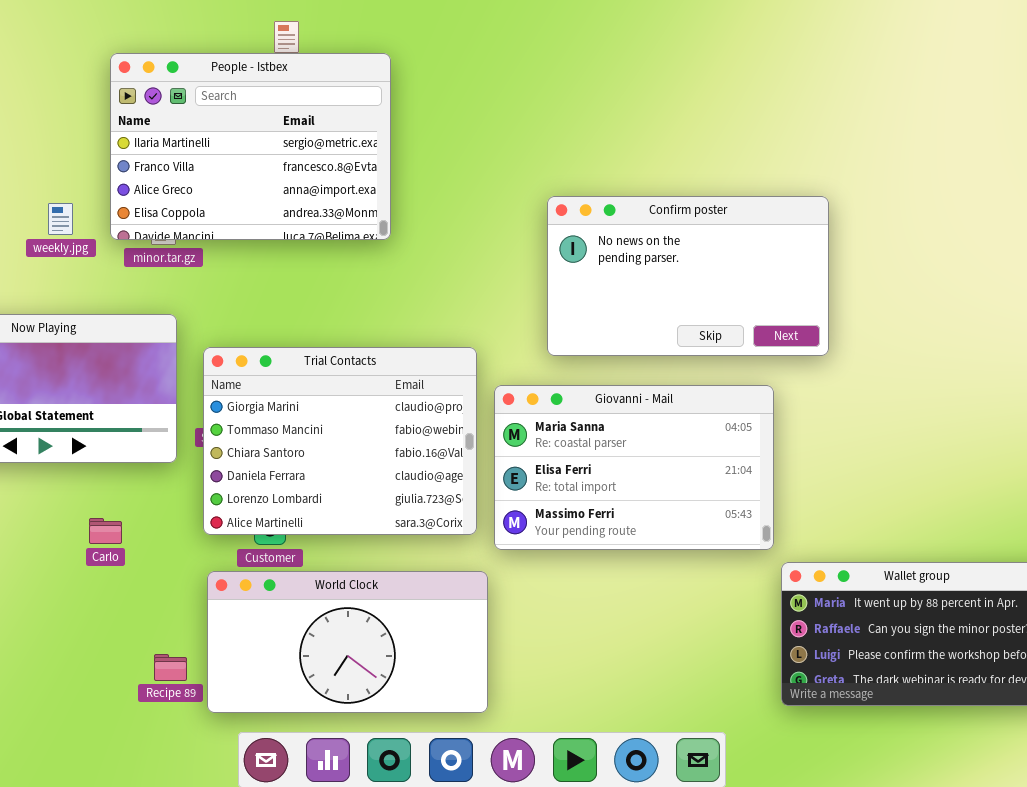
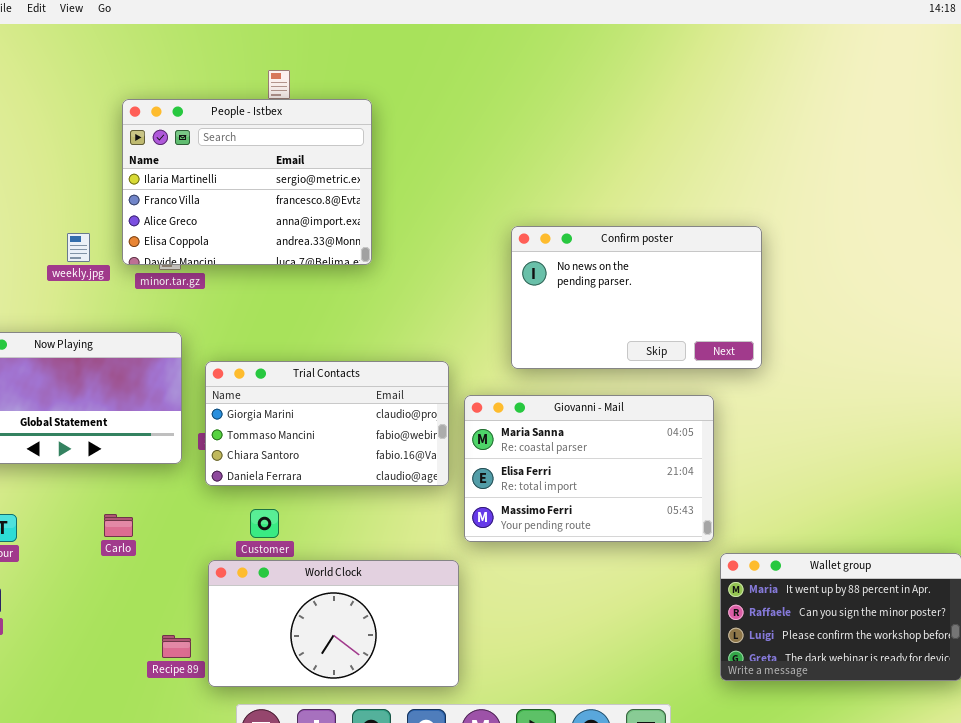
Trial Contacts: [203,347,477,535] -> [205,361,449,486], resized

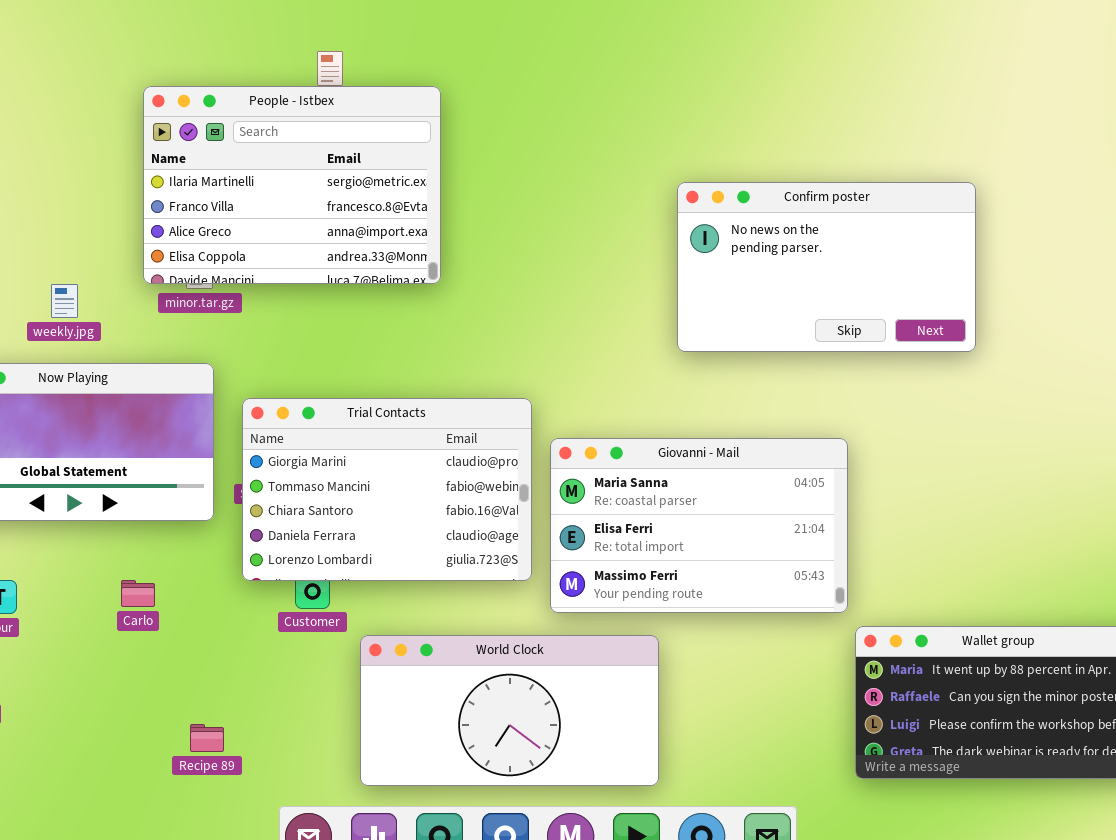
Confirm poster: [511,226,762,369] -> [677,182,976,352], moved
weekly.jpg: [67,233,90,262] -> [51,284,78,318], moved
Trial Contacts: [205,361,449,486] -> [242,398,532,581], resized
World Clock: [208,560,459,687] -> [360,635,659,786], moved

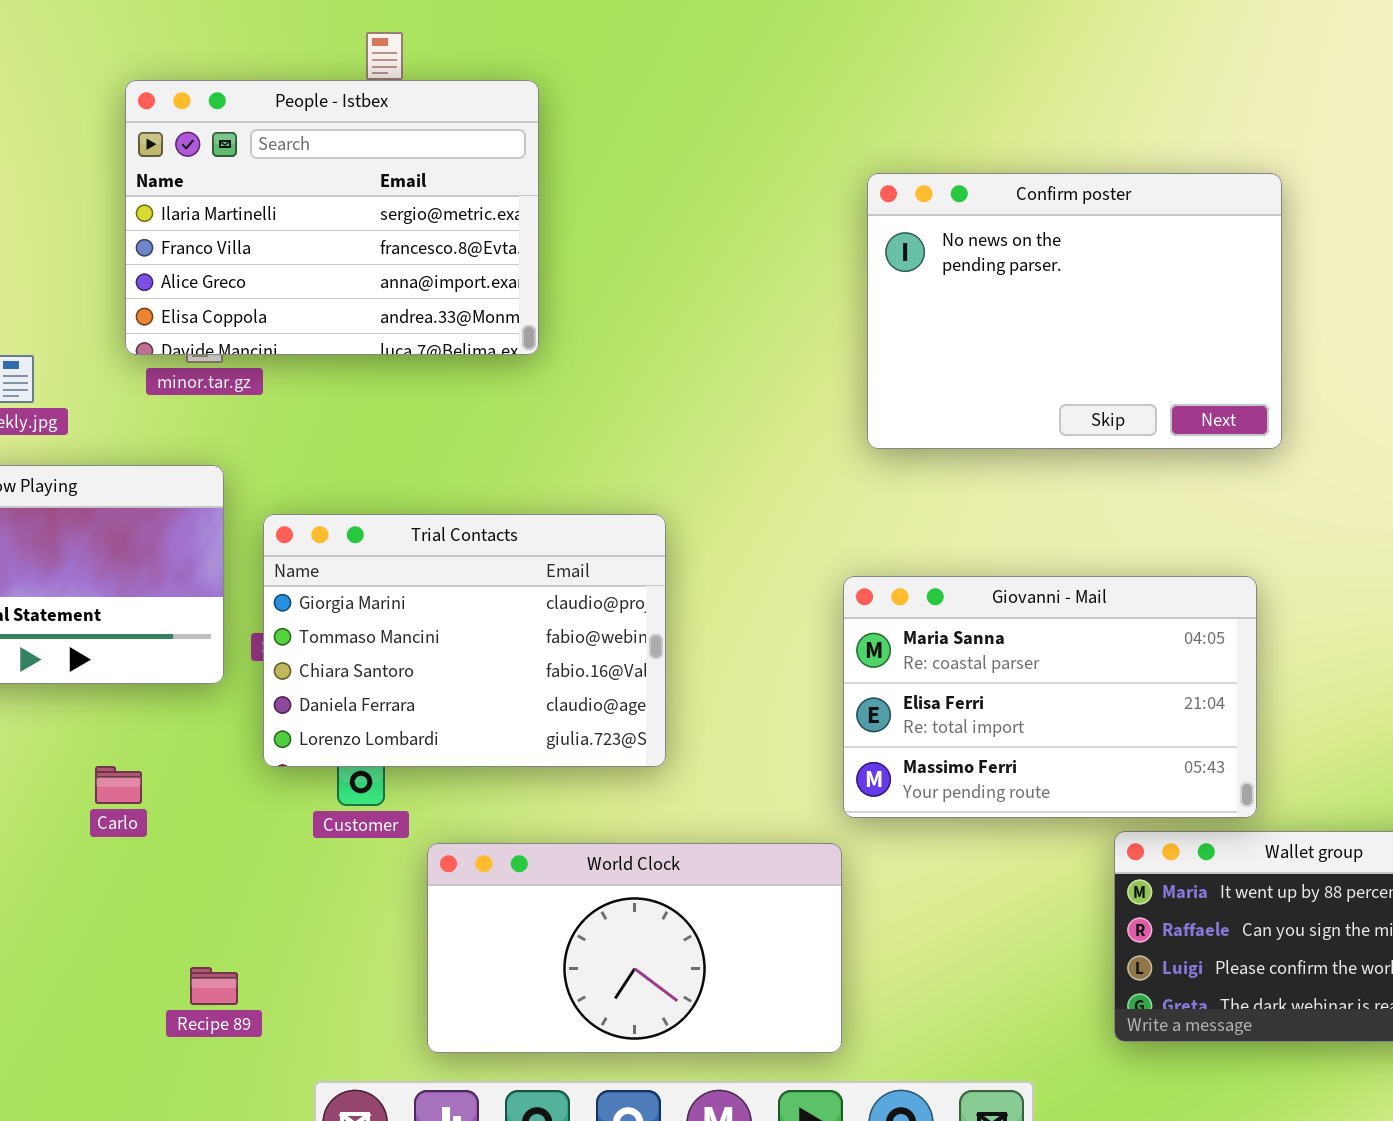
Confirm poster: [677,182,976,352] -> [867,173,1282,449], resized
Giovanni - Mail: [550,438,848,613] -> [843,576,1257,818], moved

